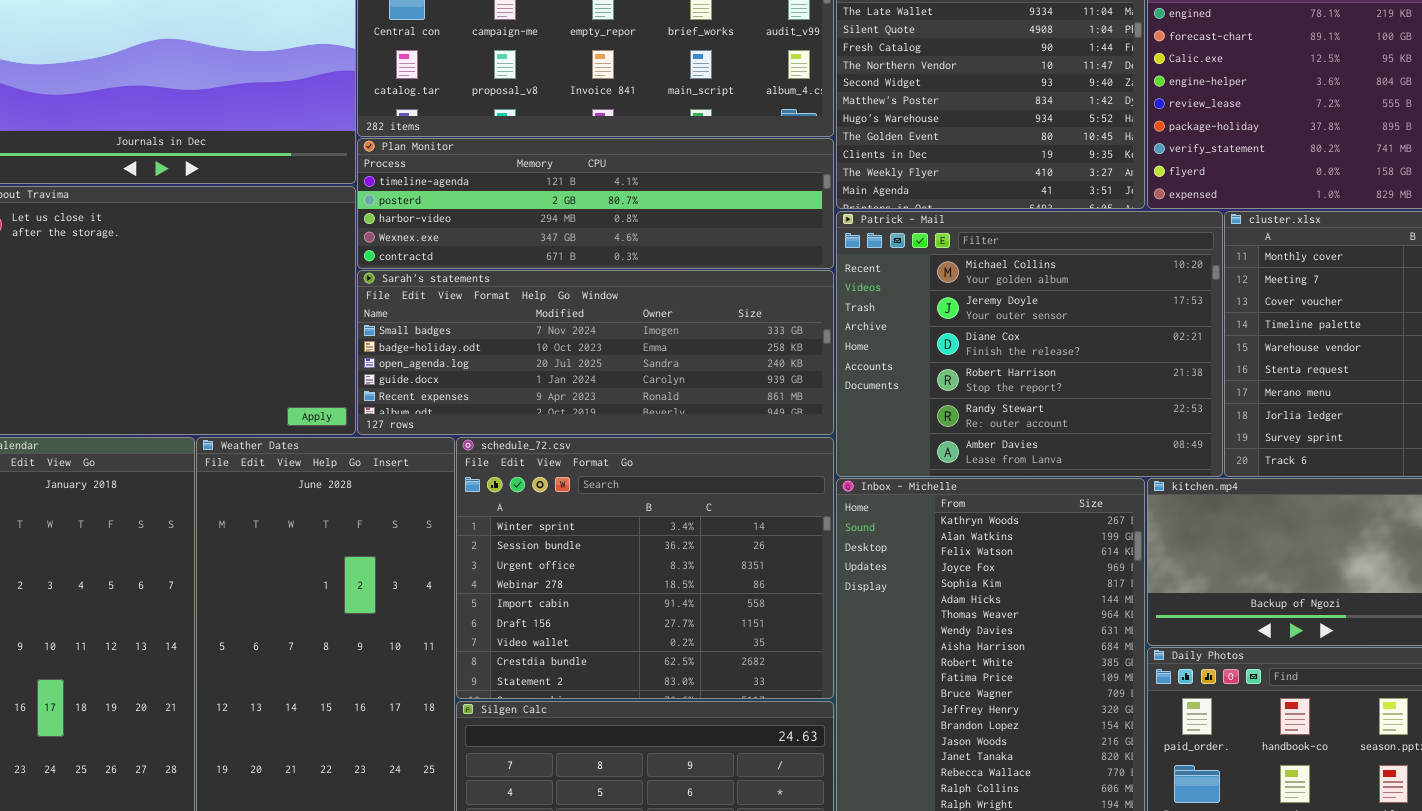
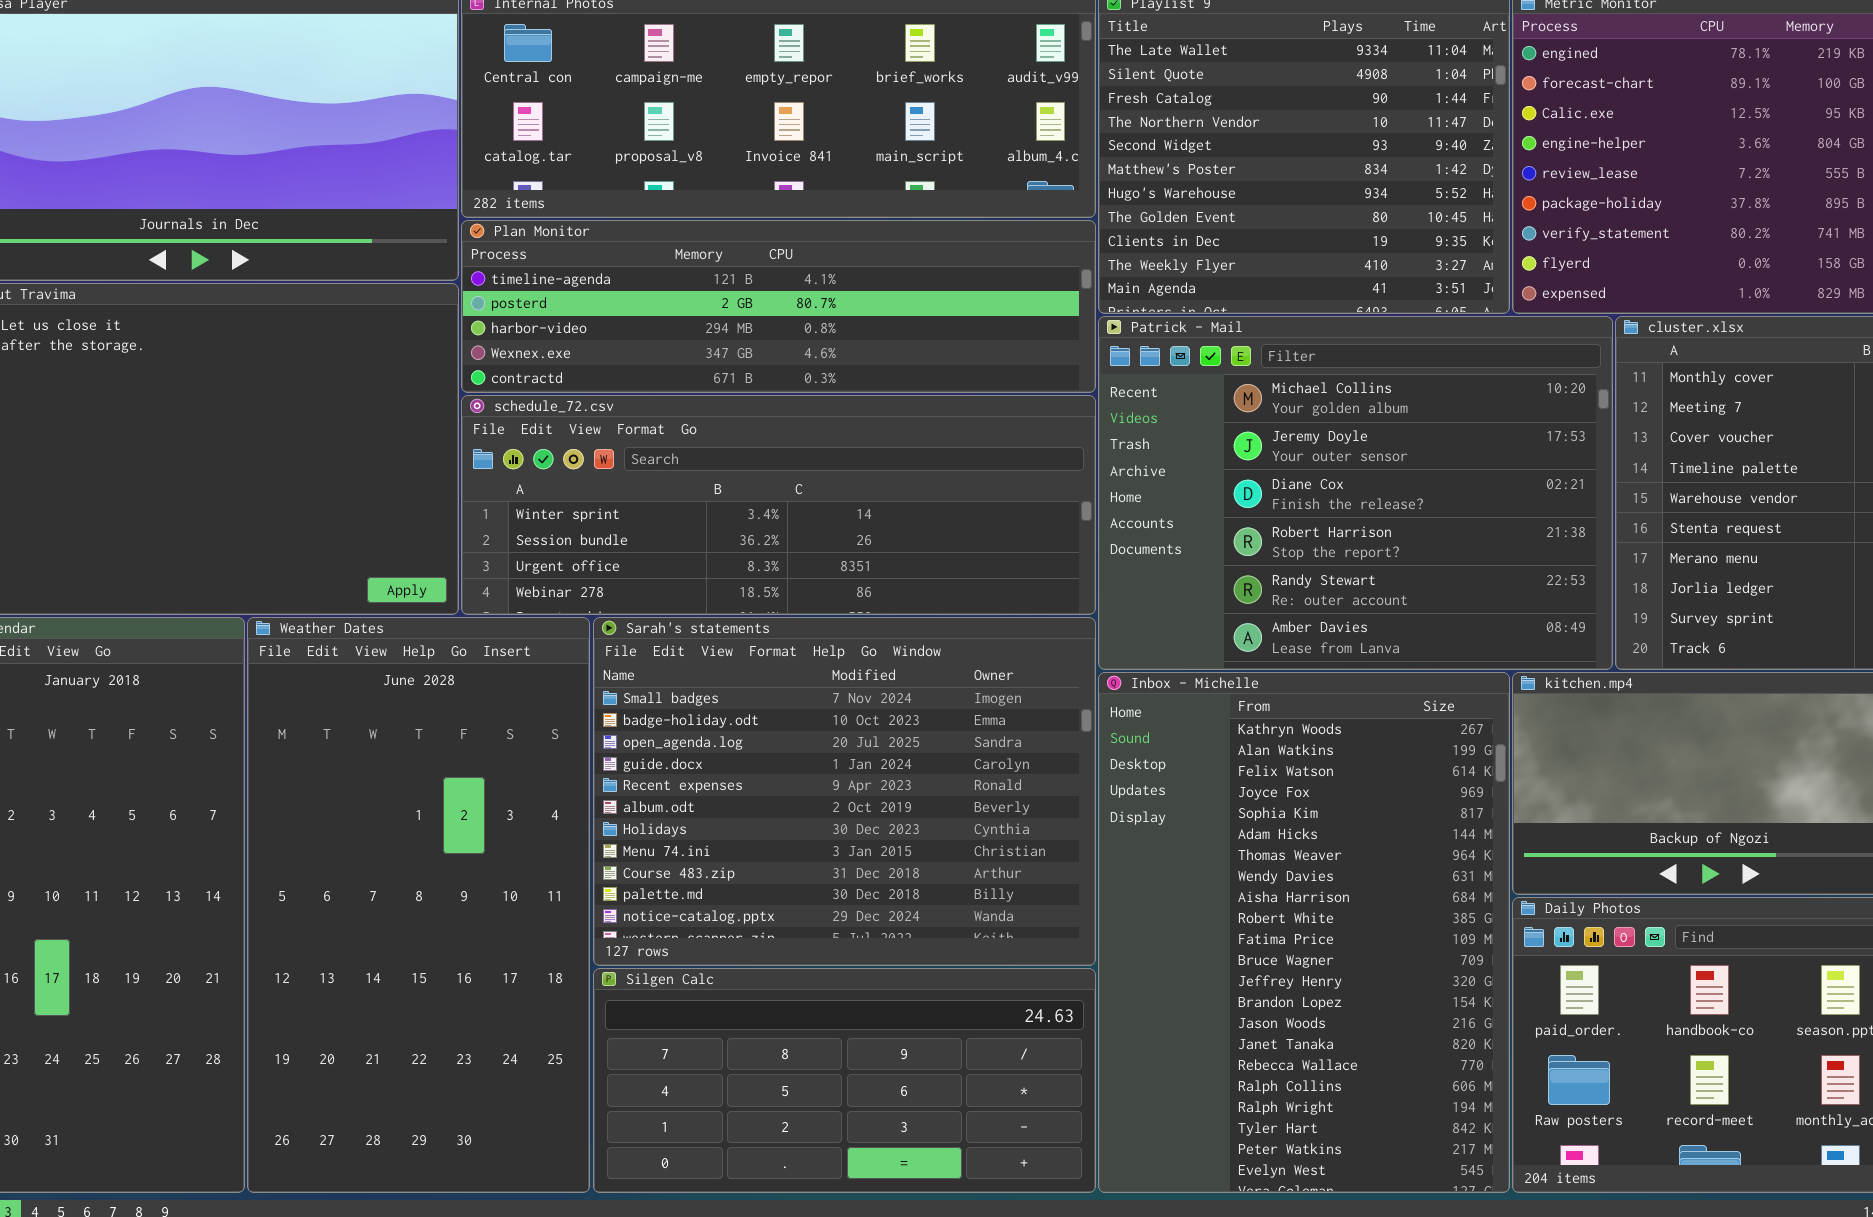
Sarah's statements: [357,270,834,435] -> [593,617,1096,966], moved, resized
schedule_72.csv: [456,437,834,699] -> [461,395,1096,615], moved, resized

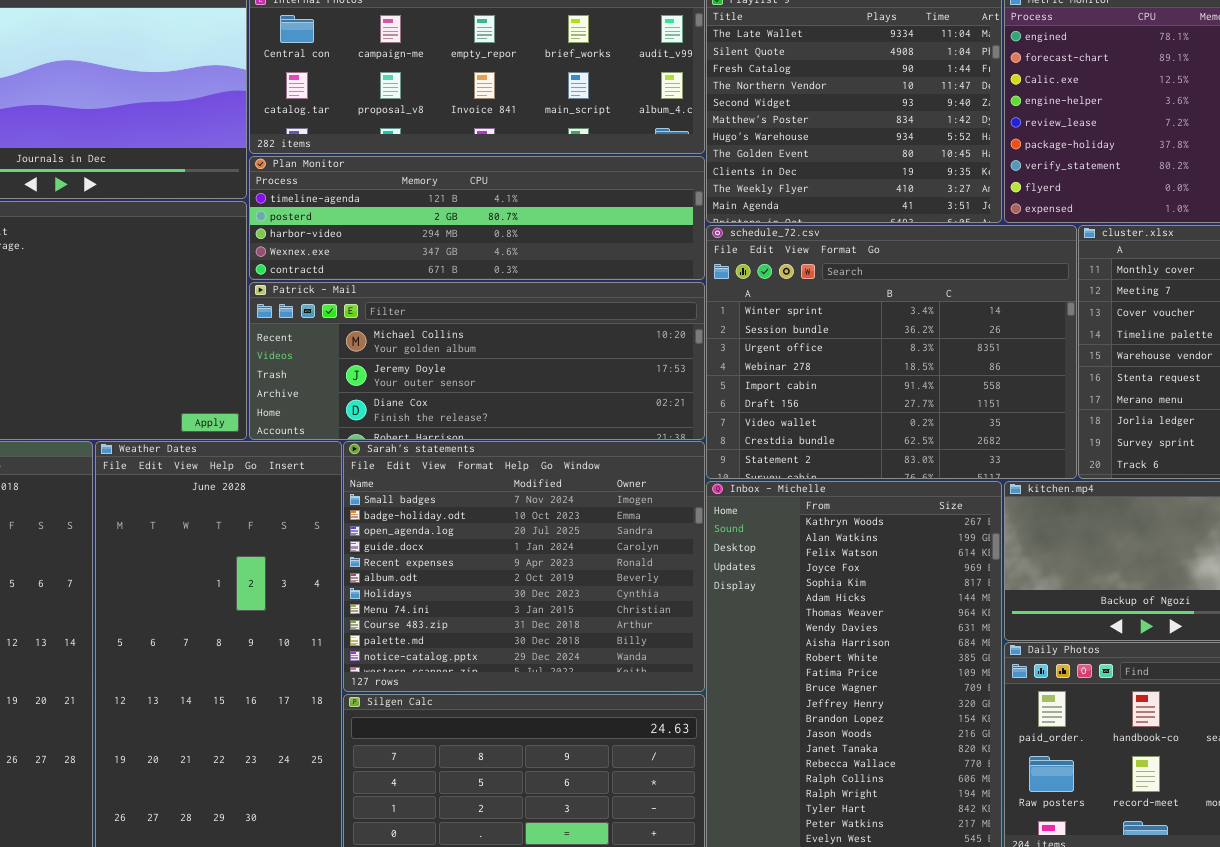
Patrick - Mail: [1098,316,1613,670] -> [249,282,705,440], moved, resized
schedule_72.csv: [461,395,1096,615] -> [706,225,1077,479], moved, resized

